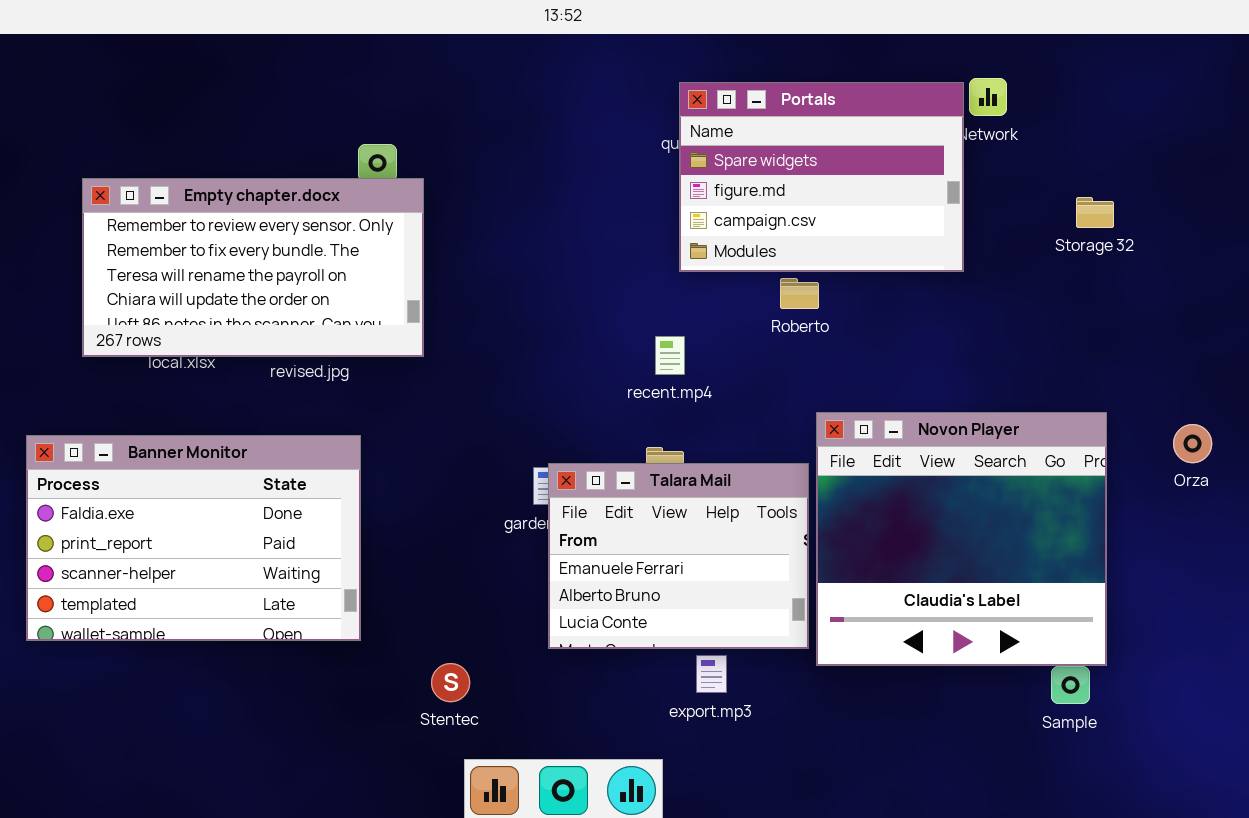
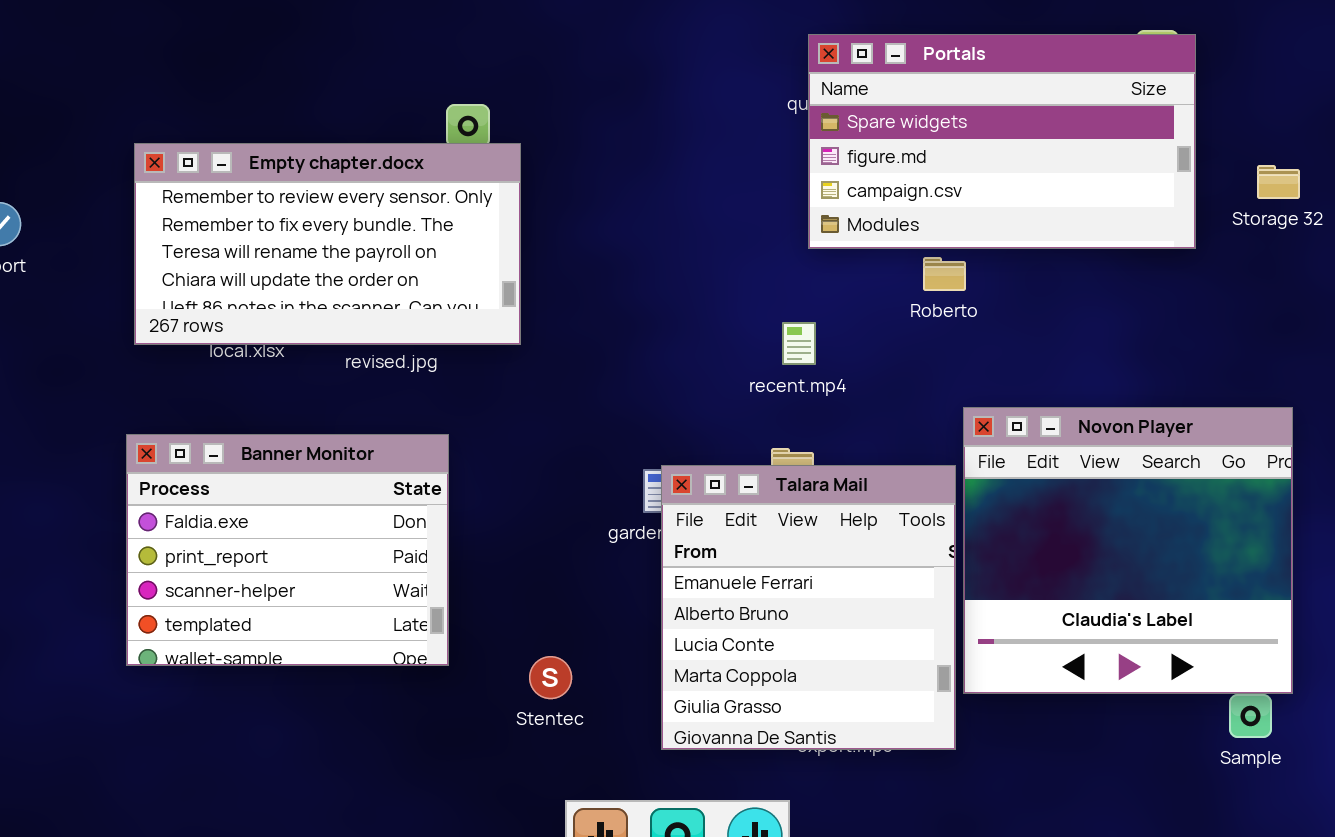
Portals: [679,82,964,272] -> [808,34,1196,249], resized
Banner Monitor: [26,435,361,641] -> [126,434,449,666], resized
Talara Mail: [548,463,809,649] -> [661,465,956,750], resized
Stentec: [431,663,470,702] -> [529,656,572,699], moved

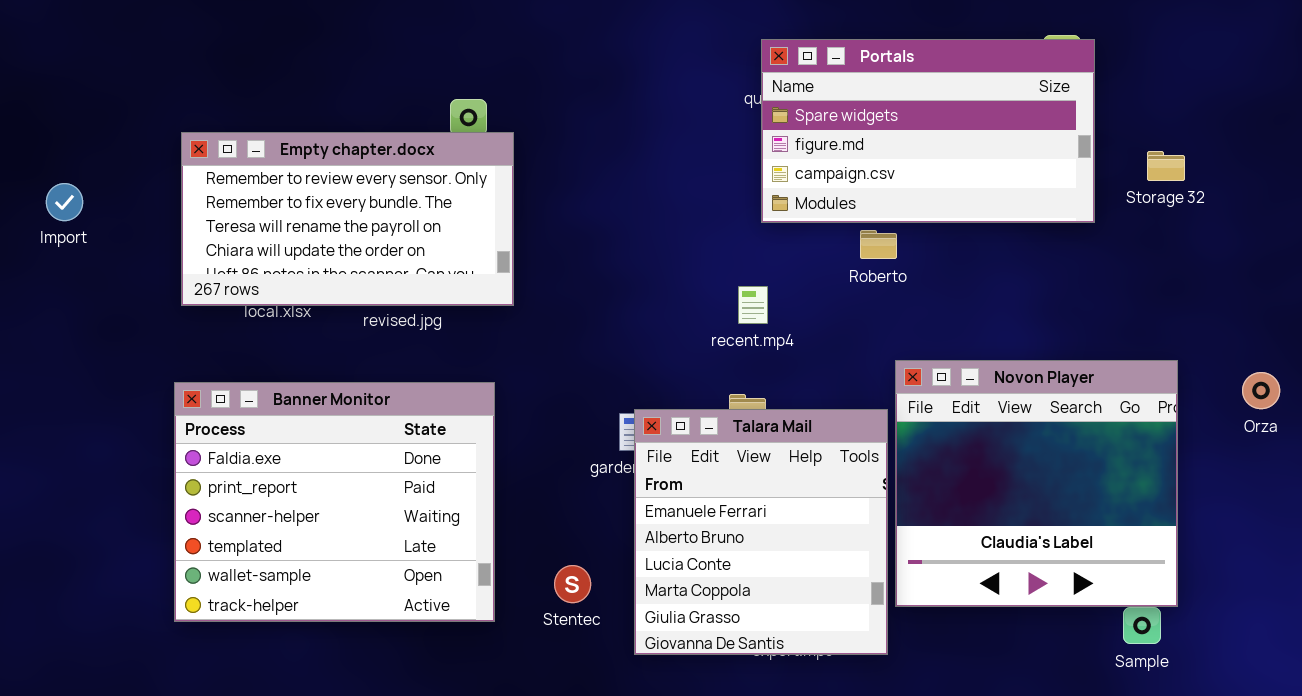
Banner Monitor: [126,434,449,666] -> [174,382,495,622], resized
Stentec: [529,656,572,699] -> [554,565,591,603], moved

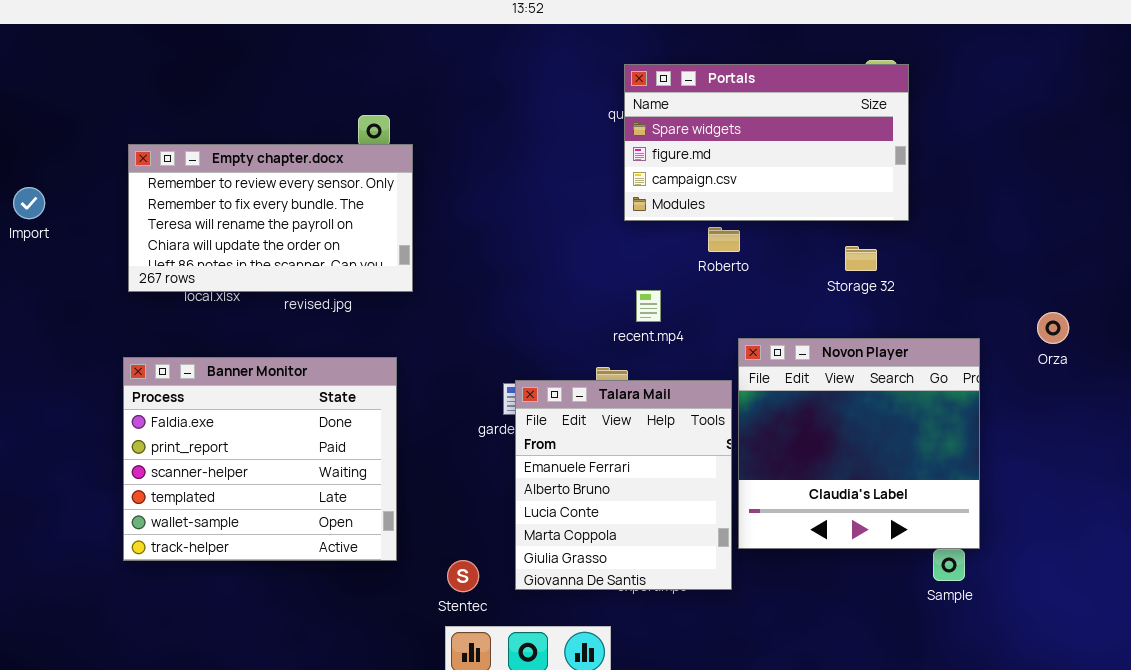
Storage 32: [1147,151,1185,181] -> [845,246,877,271], moved
recent.mp4: [738,286,768,324] -> [636,290,661,322], moved
Orza: [1242,372,1280,409] -> [1037,312,1069,344], moved
Stentec: [554,565,591,603] -> [447,560,479,592], moved

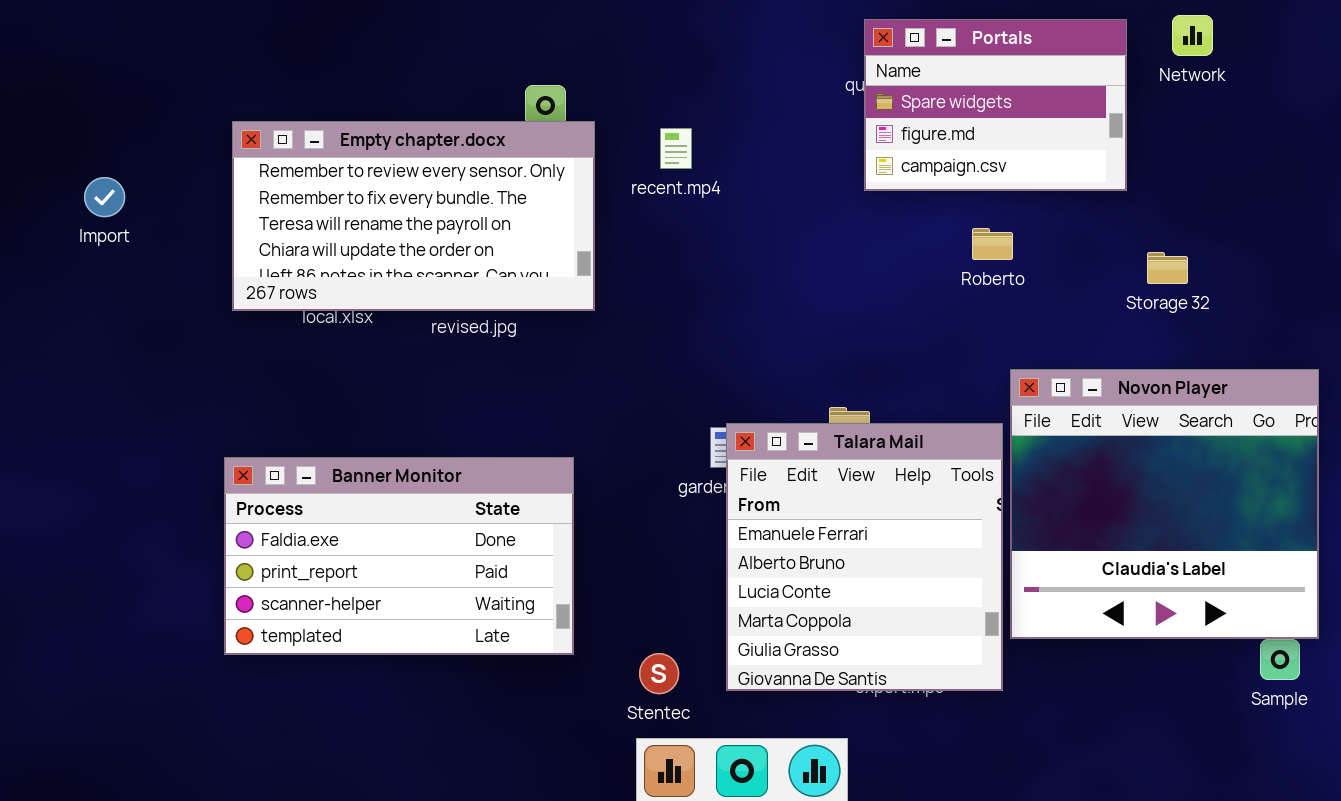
Portals: [624,64,909,221] -> [864,19,1127,191], resized
recent.mp4: [636,290,661,322] -> [660,128,692,169], moved
Banner Monitor: [123,357,397,561] -> [224,457,574,655], resized

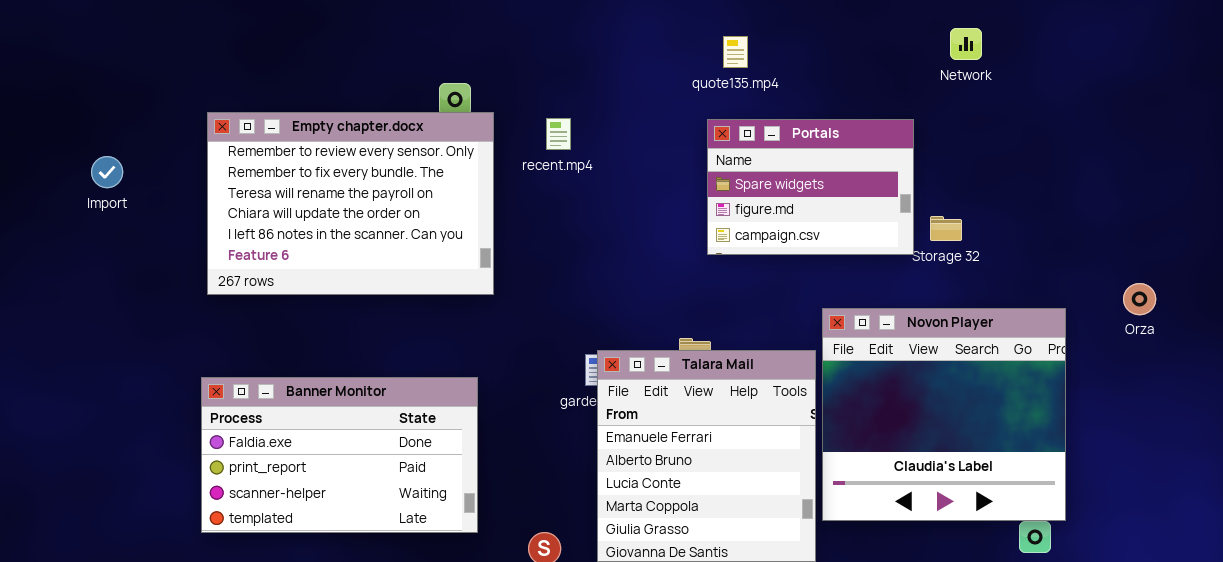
Portals: [864,19,1127,191] -> [707,119,914,255], moved
Empty chapter.docx: [232,121,595,311] -> [207,112,494,295], resized

